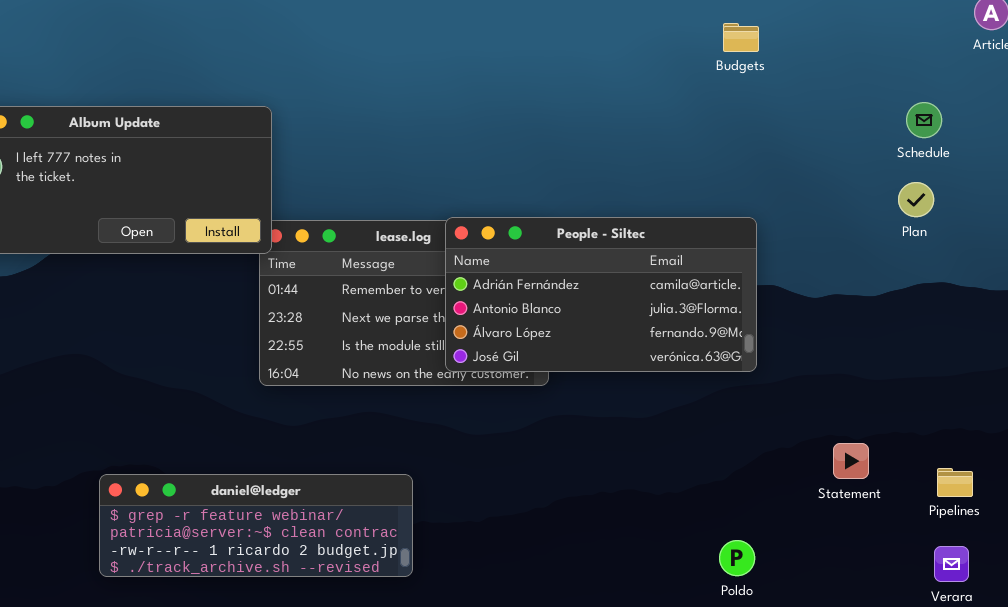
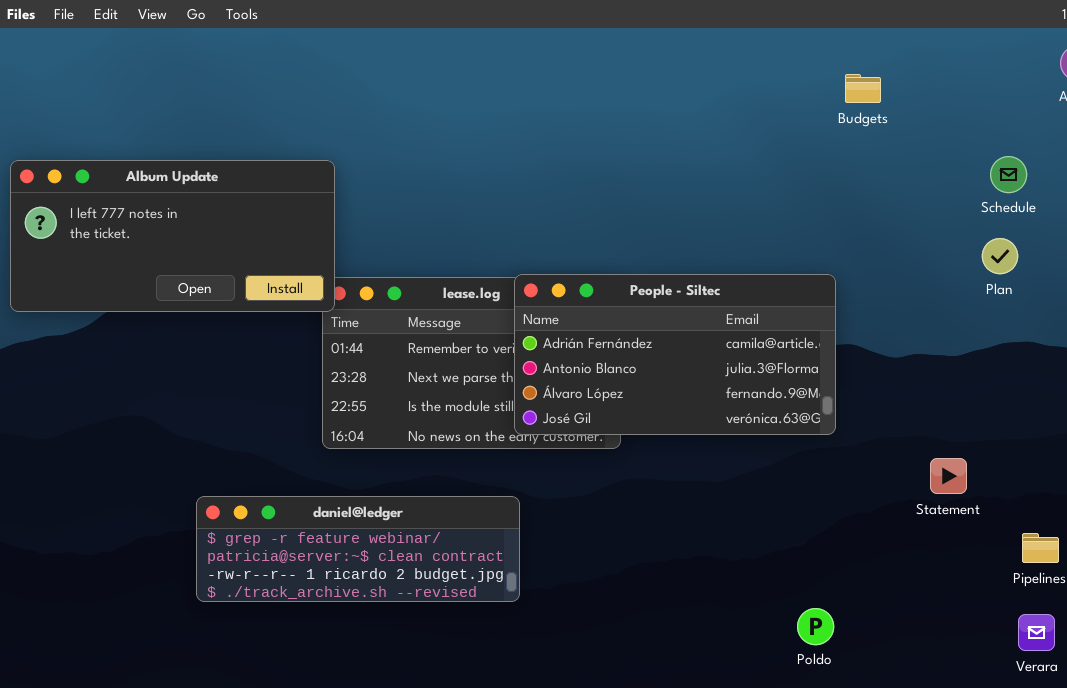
Budgets: [723,23,759,52] -> [845,74,881,103], moved
Statement: [833,443,869,479] -> [930,458,967,494], moved
daniel@ledger: [99,474,413,577] -> [196,496,520,602], moved

